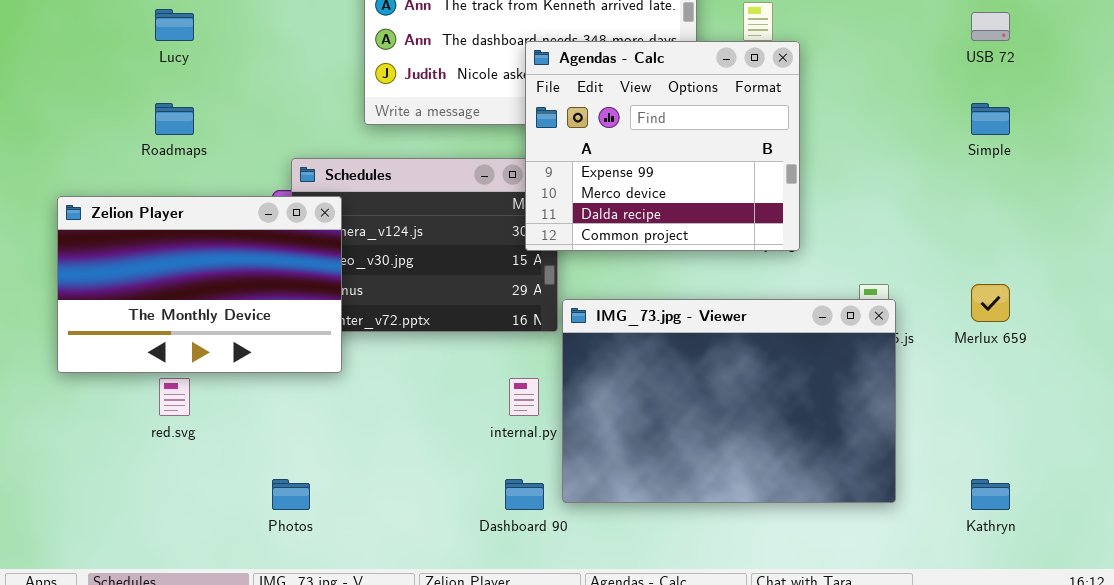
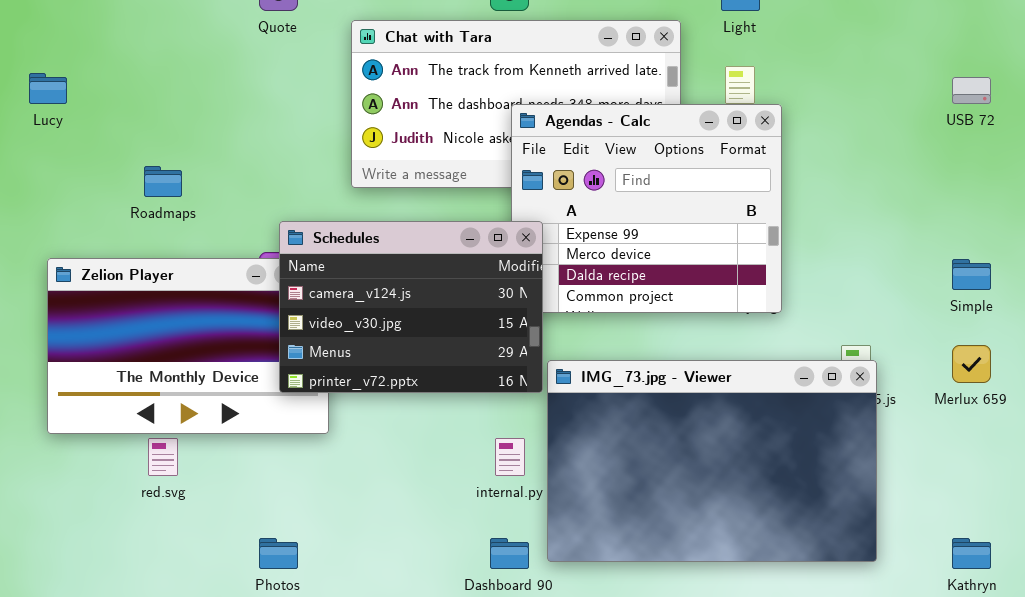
Lucy: [155,9,194,41] -> [29,73,67,104], moved
Simple: [971,103,1010,135] -> [952,259,991,290], moved
Schedules: [291,158,558,332] -> [279,221,543,393], raised

